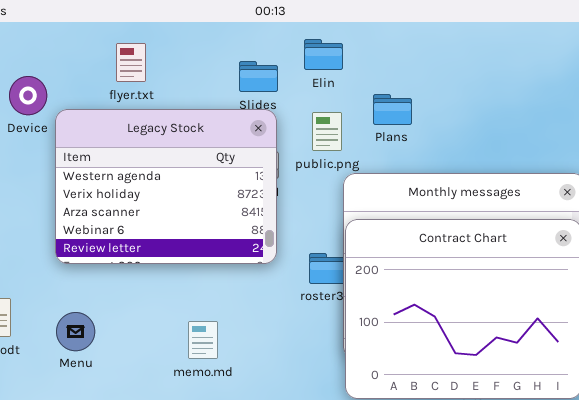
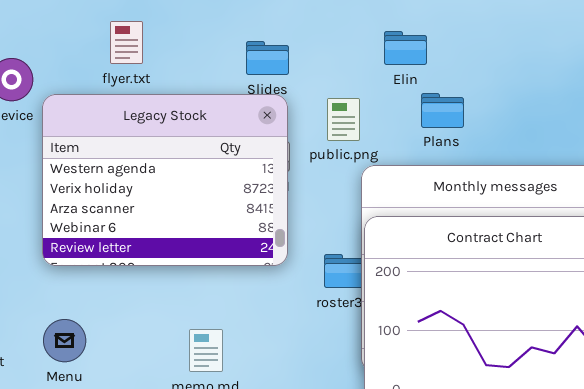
Elin: [304,39,343,70] -> [384,31,427,65], moved
Plans: [373,94,412,125] -> [421,93,464,128], moved

